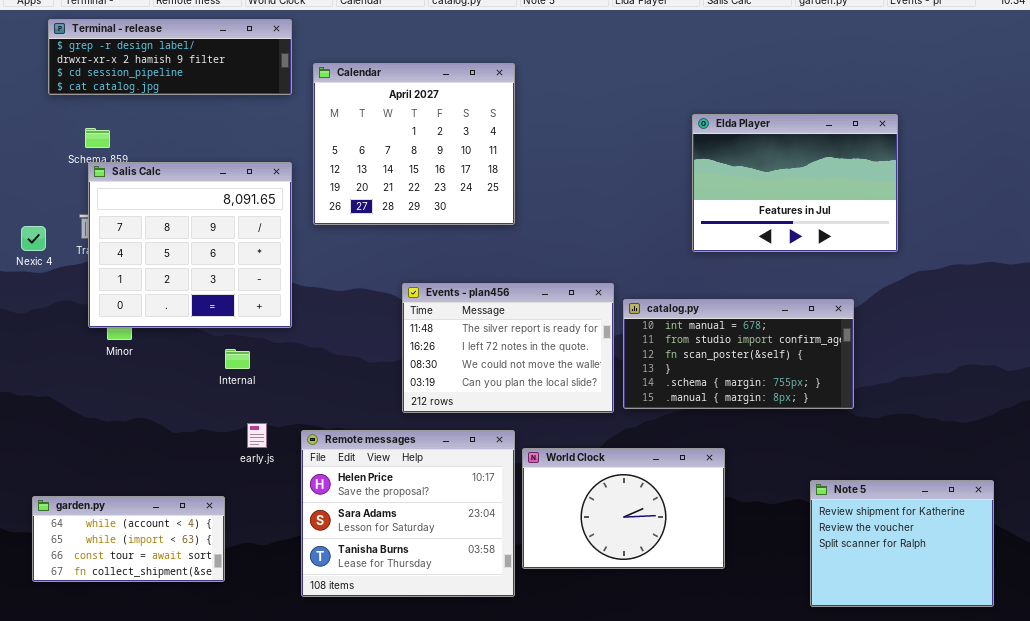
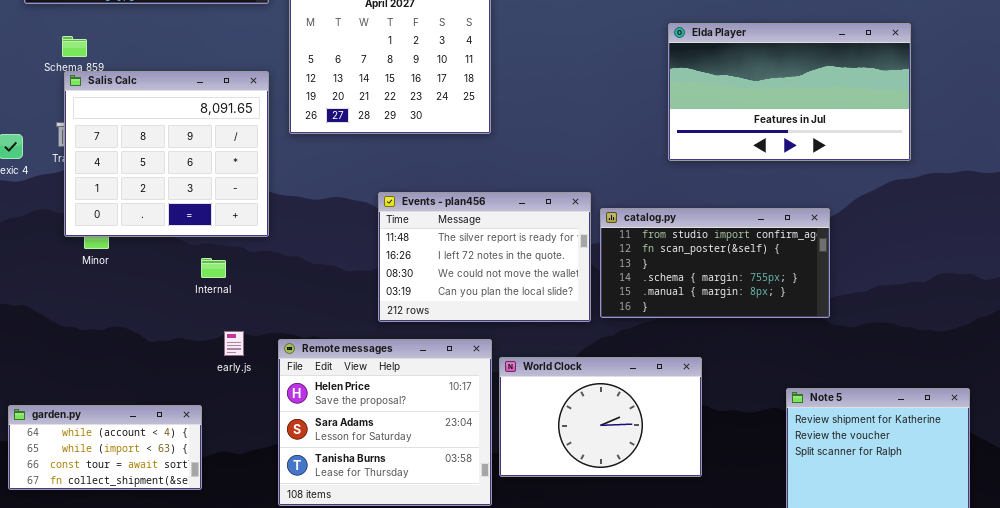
Elda Player: [692,114,898,252] -> [668,23,911,161], resized
catalog.py: [623,299,854,409] -> [600,208,830,318], scrolled down 1 row

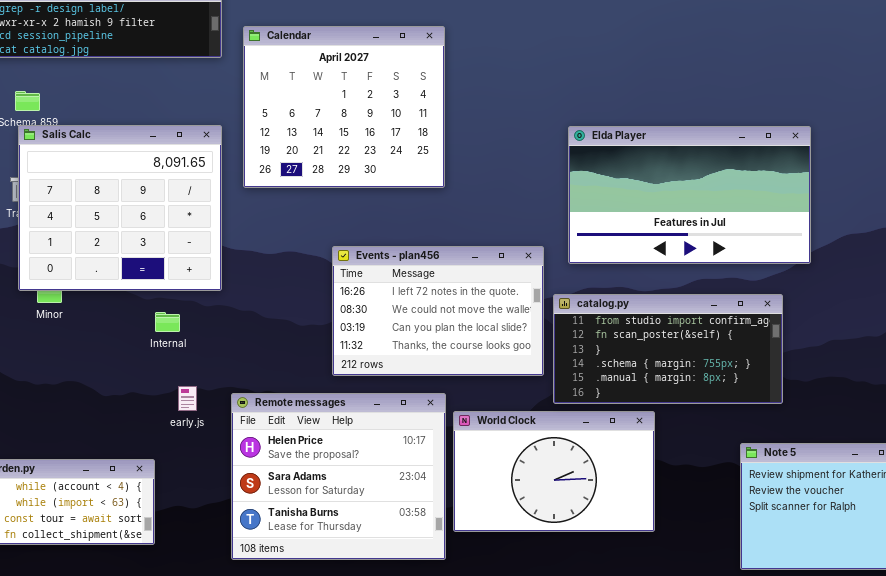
Elda Player: [668,23,911,161] -> [568,126,811,264], moved
Events - plan456: [378,192,591,322] -> [332,246,544,376], scrolled down 1 row
catalog.py: [600,208,830,318] -> [553,294,783,404], moved

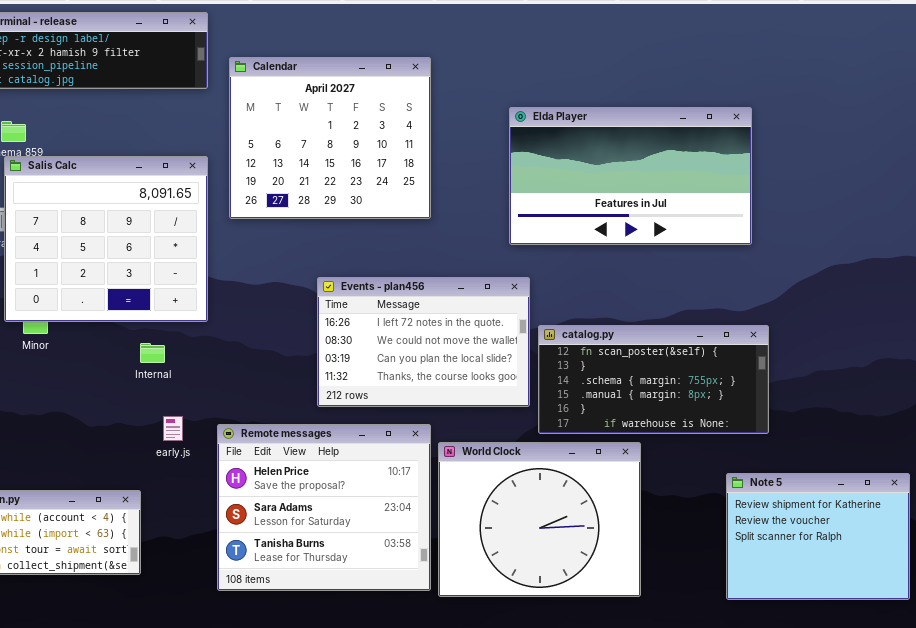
Elda Player: [568,126,811,264] -> [509,107,752,245], moved
catalog.py: [553,294,783,404] -> [538,325,769,434], scrolled down 1 row
World Clock: [453,411,655,532] -> [438,442,641,597], resized

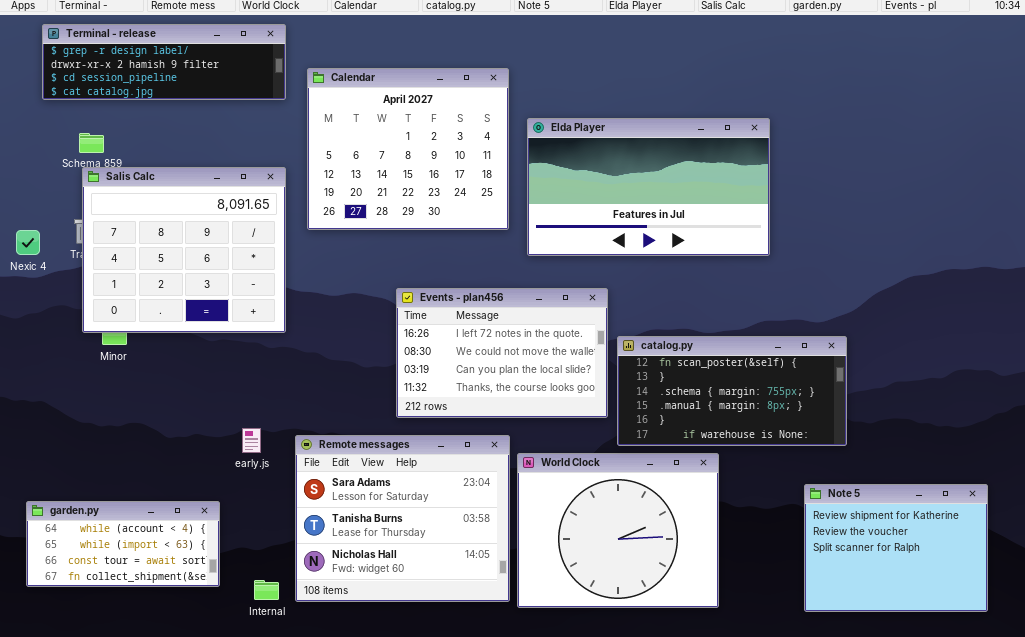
Elda Player: [509,107,752,245] -> [527,118,770,256], moved
Internal: [140,343,165,363] -> [254,580,279,600], moved
Remote messages: [217,424,431,591] -> [295,435,510,602], scrolled down 1 row

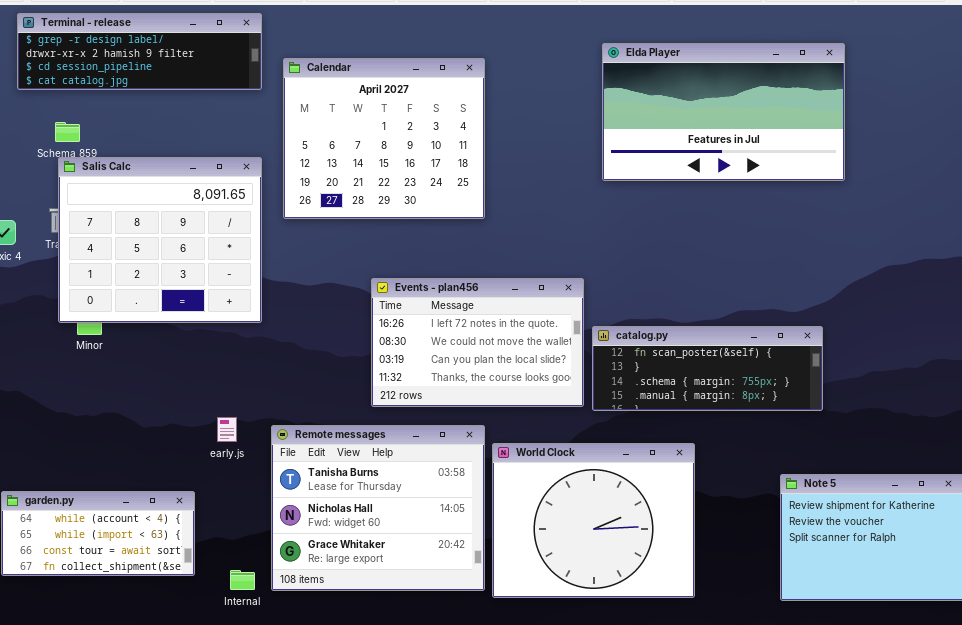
Elda Player: [527,118,770,256] -> [602,43,845,181], moved
catalog.py: [617,336,847,446] -> [592,326,823,411], resized
Remote messages: [295,435,510,602] -> [271,425,485,591], scrolled down 1 row

